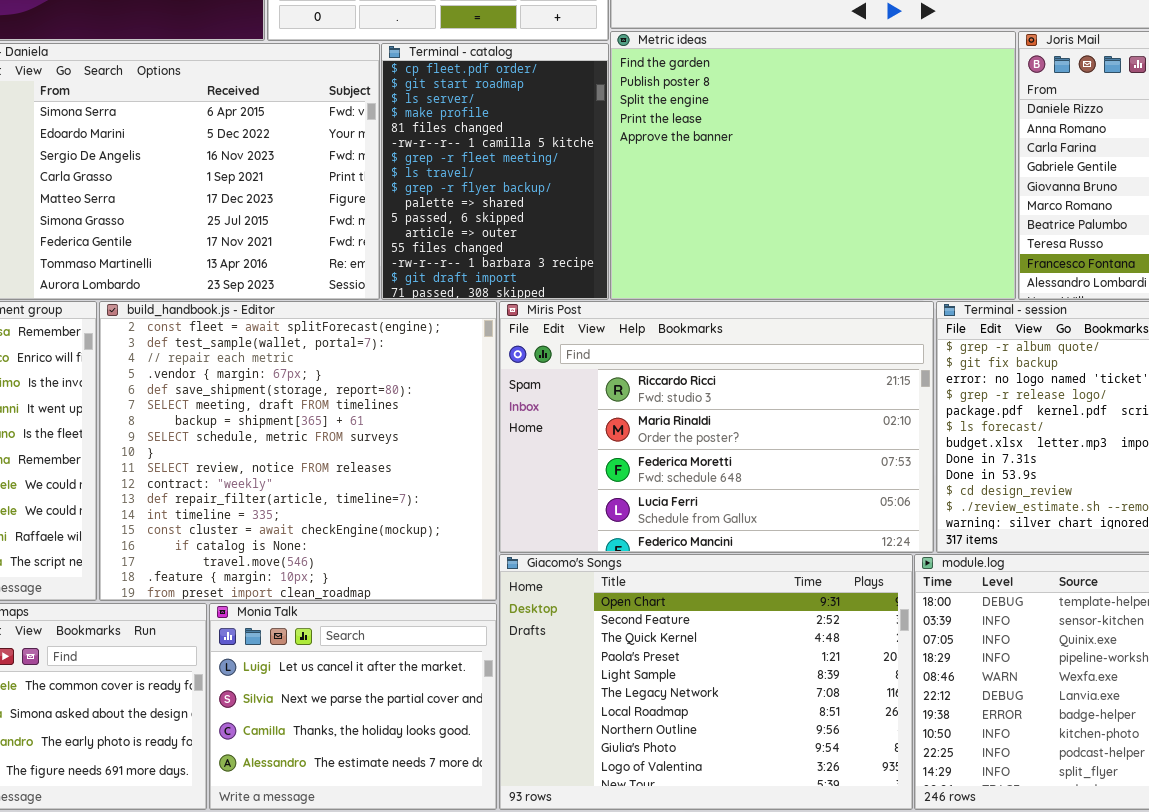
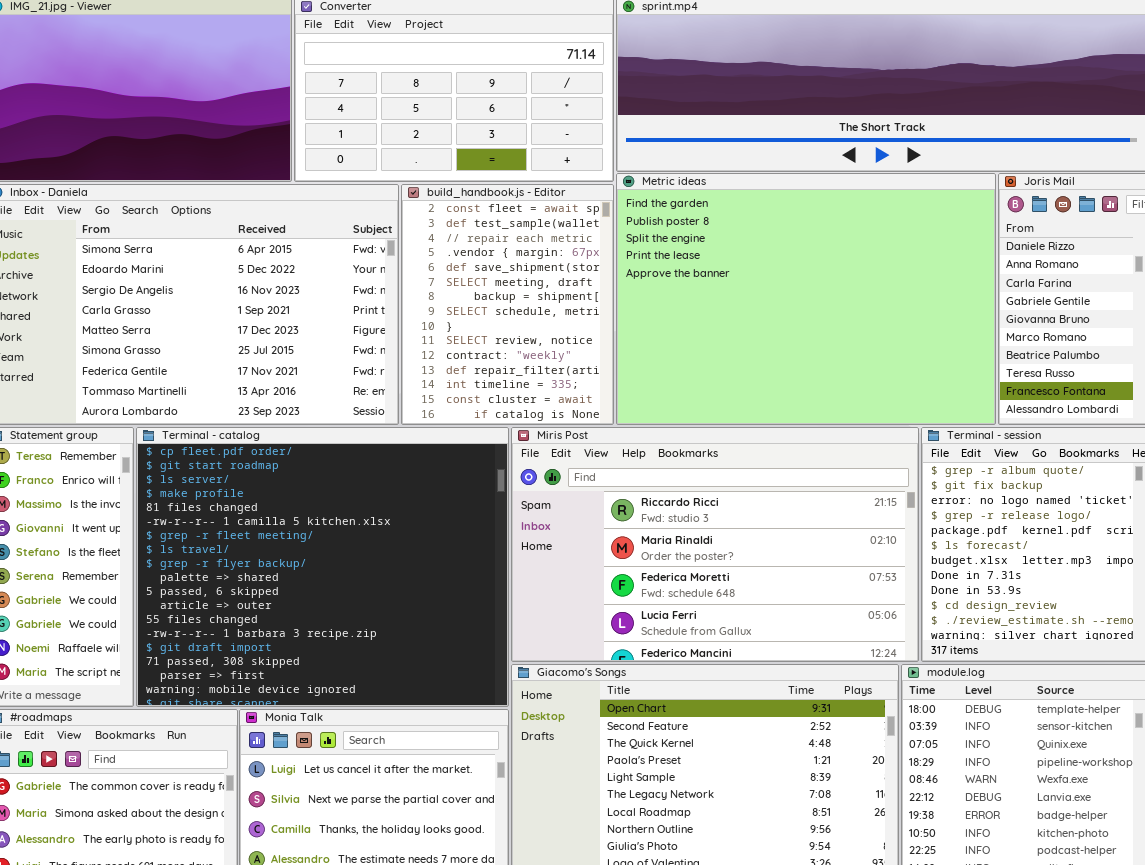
Terminal - catalog: [381,43,609,300] -> [136,427,509,707], moved, resized
build_handbook.js - Editor: [99,301,497,601] -> [401,184,614,425], moved, resized

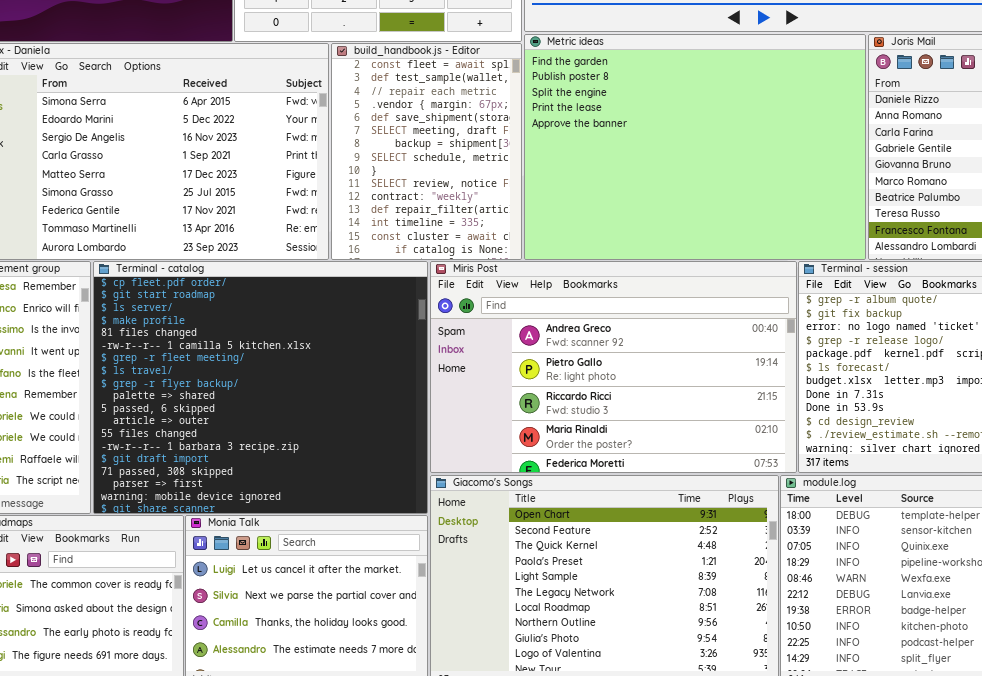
Miris Post: [511,427,919,662] -> [430,261,797,473], scrolled up 2 rows

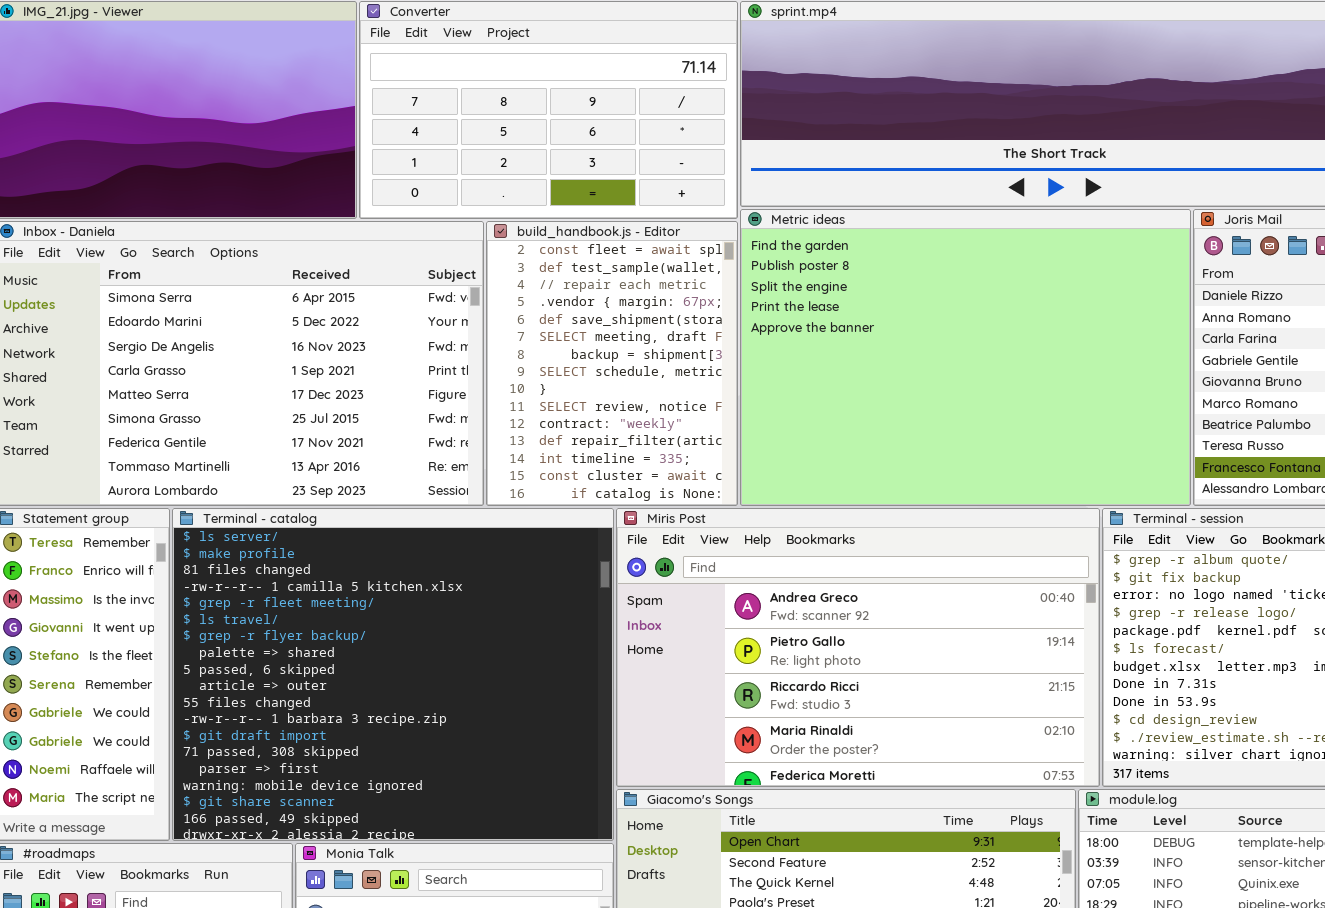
Terminal - catalog: [93,261,428,514] -> [172,508,614,841], scrolled down 2 rows

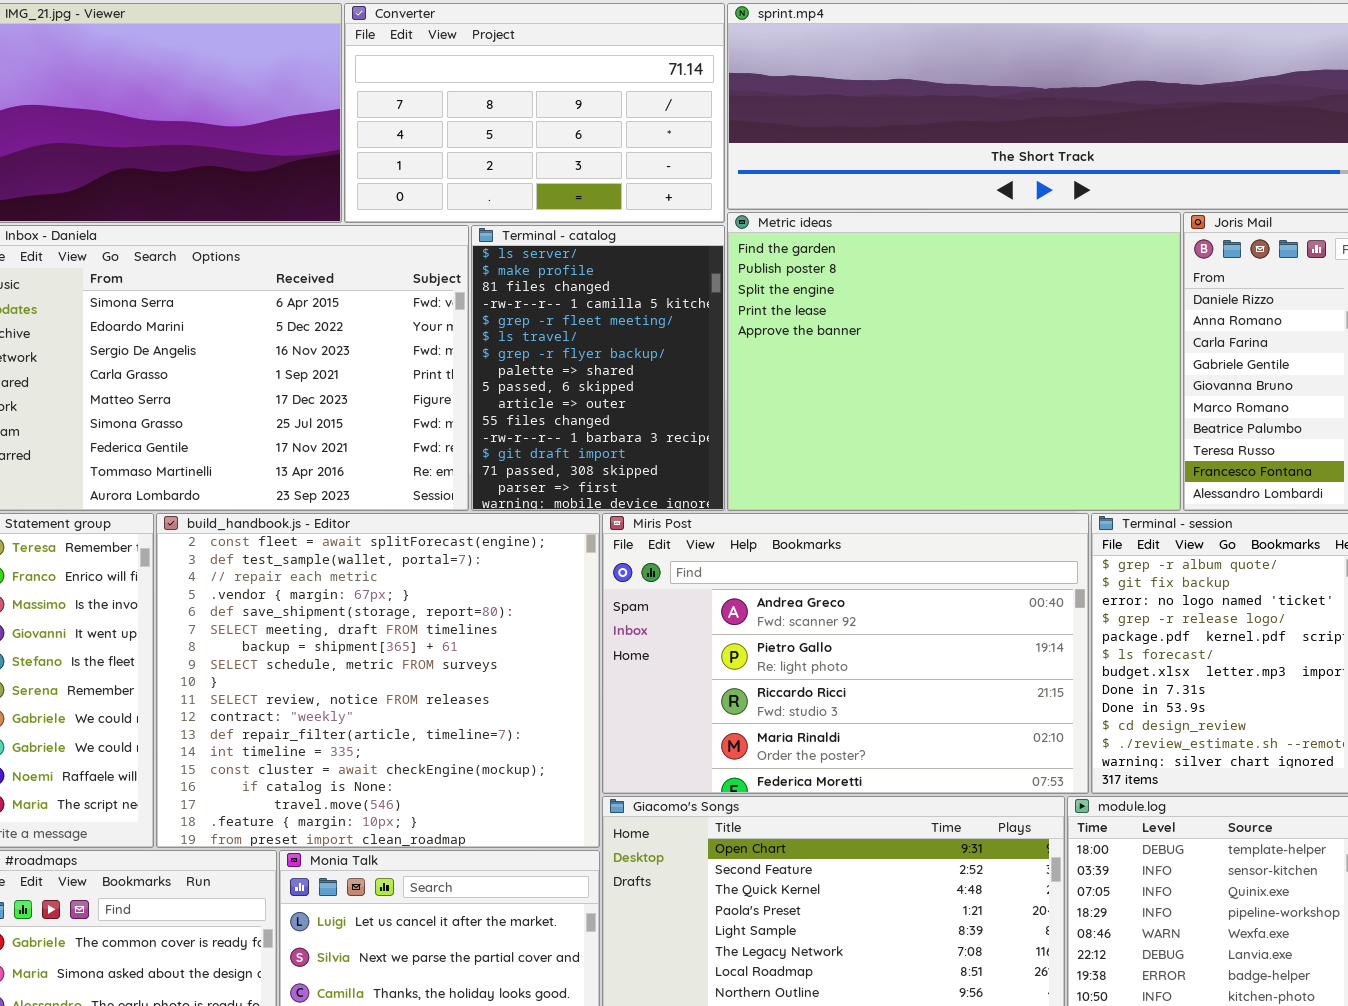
build_handbook.js - Editor: [486,221,738,506] -> [156,513,600,848], moved, resized
Terminal - catalog: [172,508,614,841] -> [471,225,725,511], moved, resized

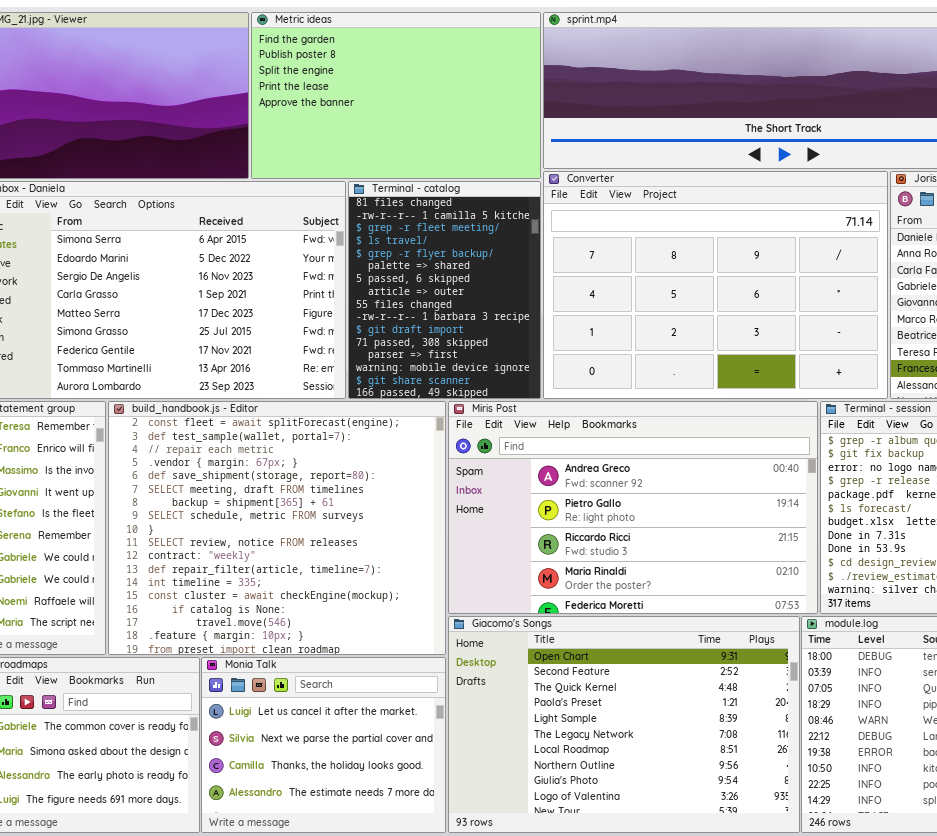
Converter: [344,3,725,223] -> [543,171,888,399], moved, resized
Metric ideas: [727,212,1181,511] -> [251,12,541,179], moved, resized
Terminal - catalog: [471,225,725,511] -> [348,181,541,399], scrolled down 2 rows

